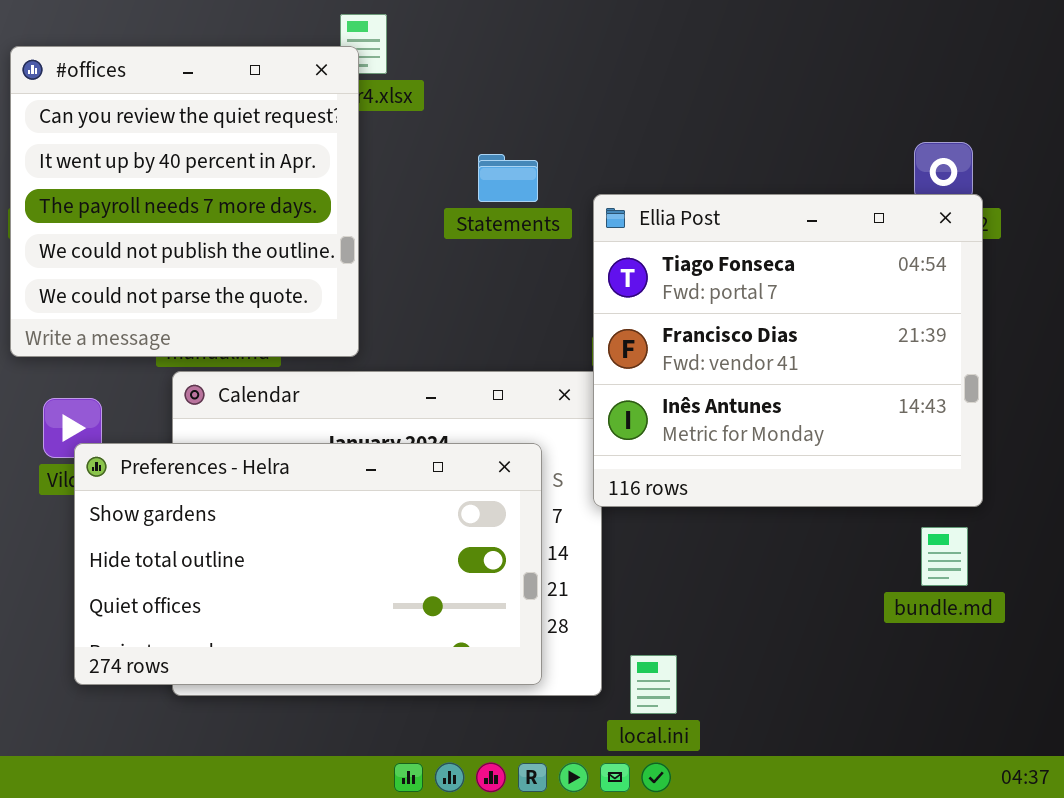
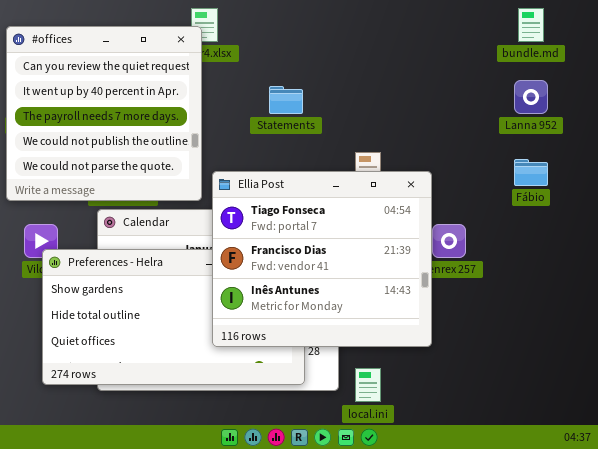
Ellia Post: [593,194,983,507] -> [212,171,432,347], moved
bundle.md: [921,527,968,586] -> [518,8,544,42], moved

